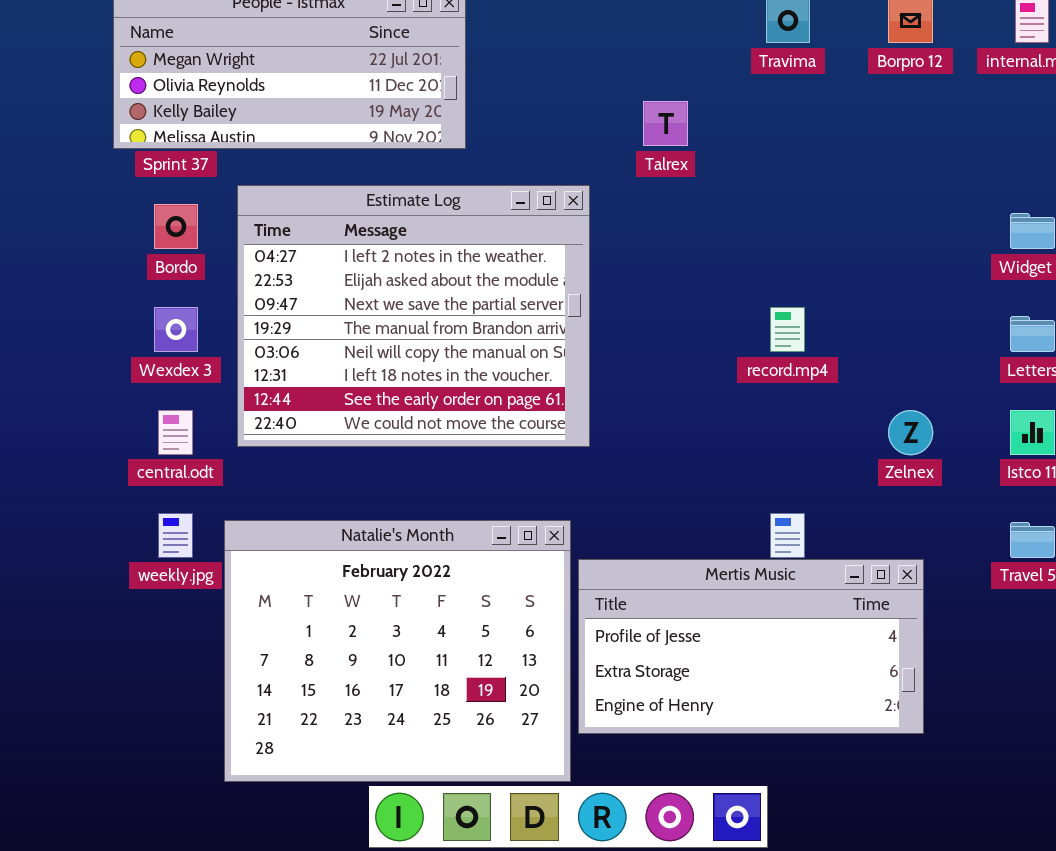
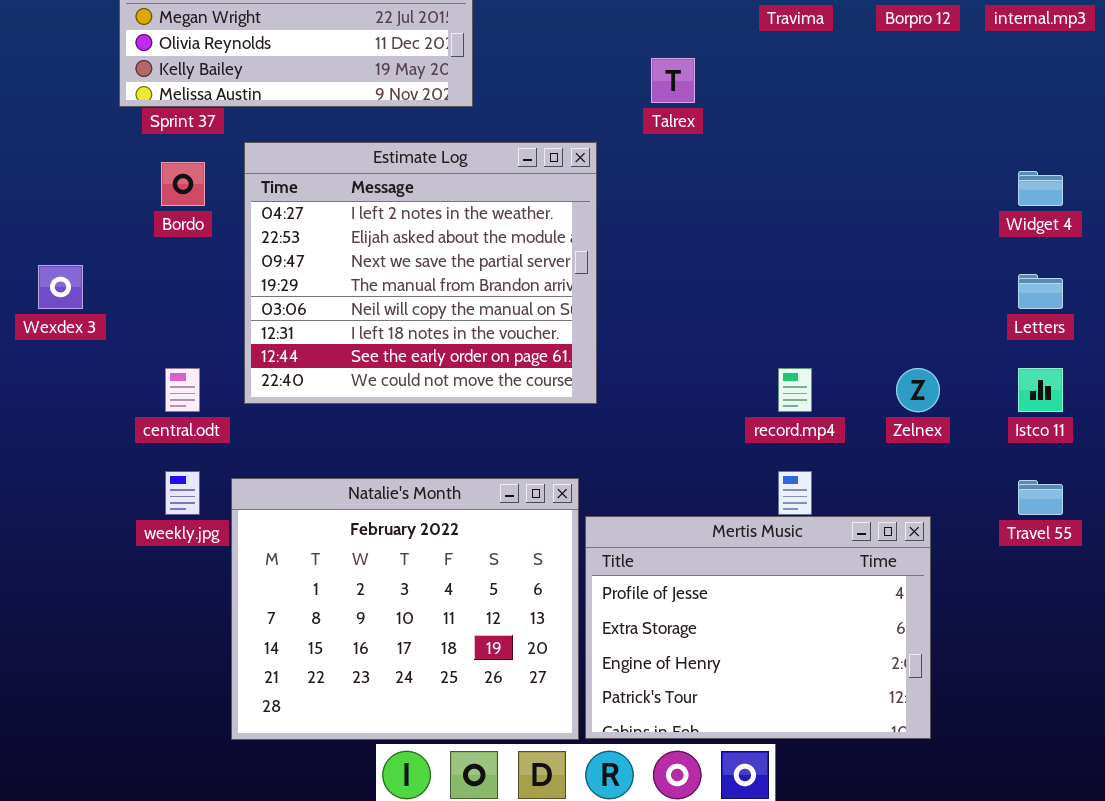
Wexdex 3: [154,307,198,352] -> [38,265,83,309], moved
record.mp4: [770,307,805,352] -> [778,368,812,412], moved
Mertis Music: [578,559,924,734] -> [585,516,931,739], resized

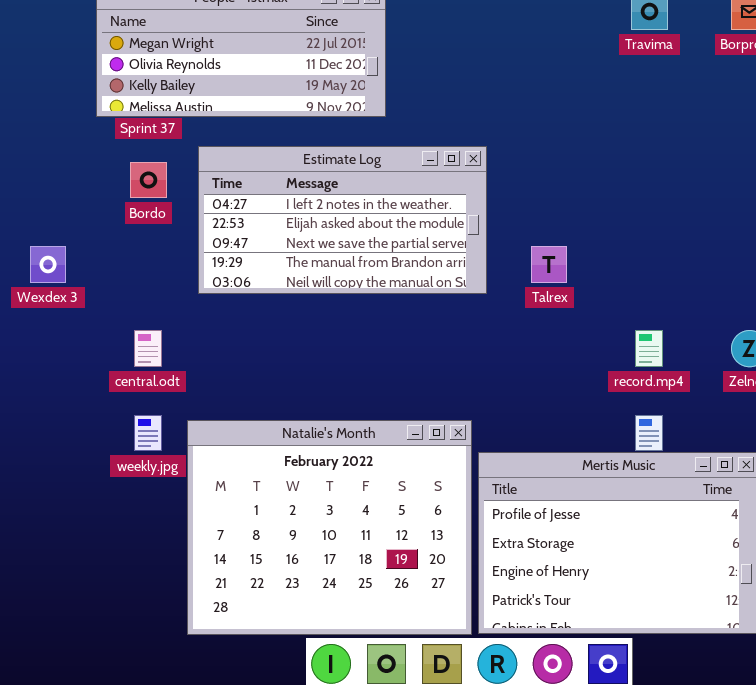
Talrex: [651,58,695,103] -> [531,246,567,283], moved
Estimate Log: [244,142,597,404] -> [198,146,487,294], resized

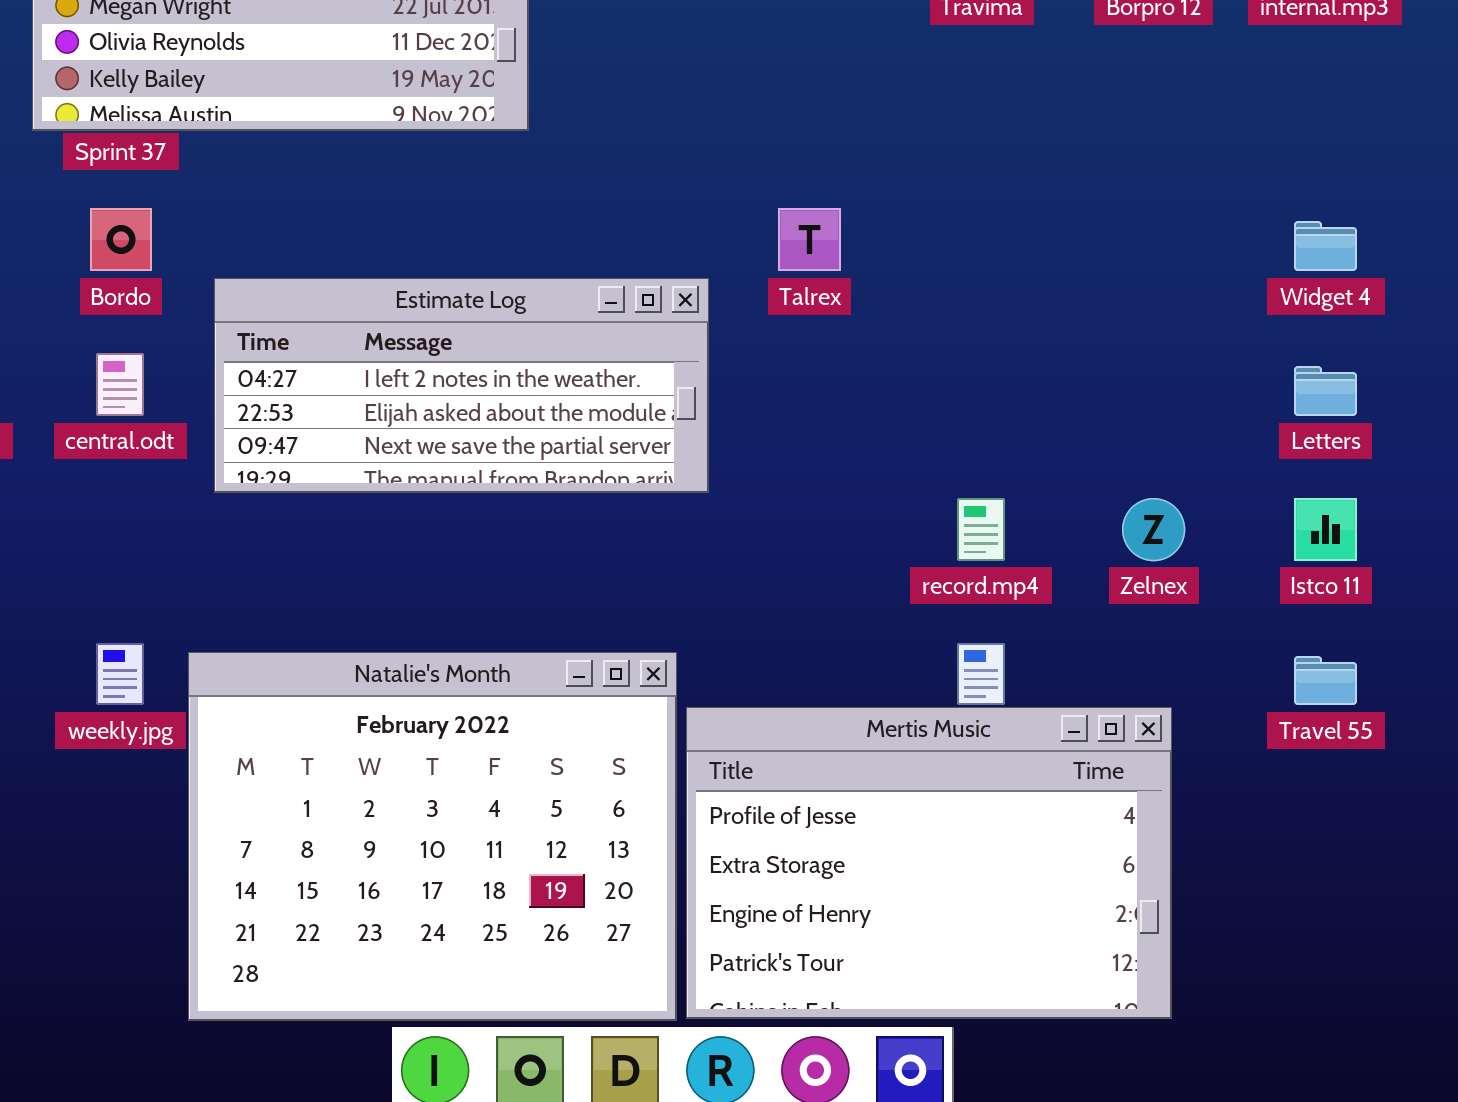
Estimate Log: [198,146,487,294] -> [214,278,709,493], moved, resized
Talrex: [531,246,567,283] -> [778,208,841,271], moved
central.odt: [134,330,162,367] -> [96,353,144,416], moved

